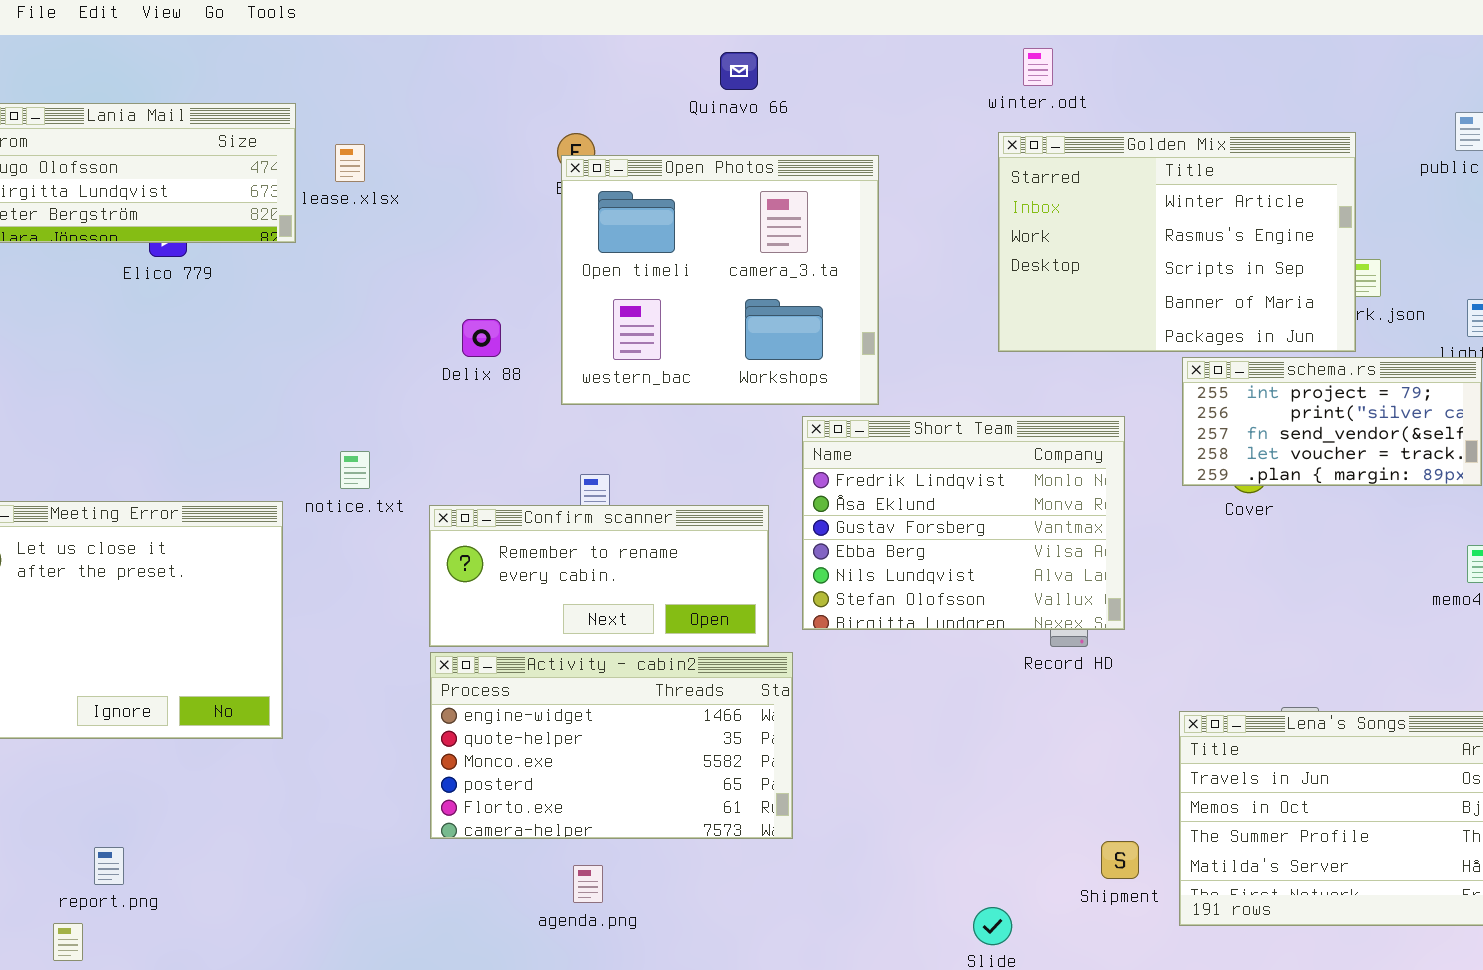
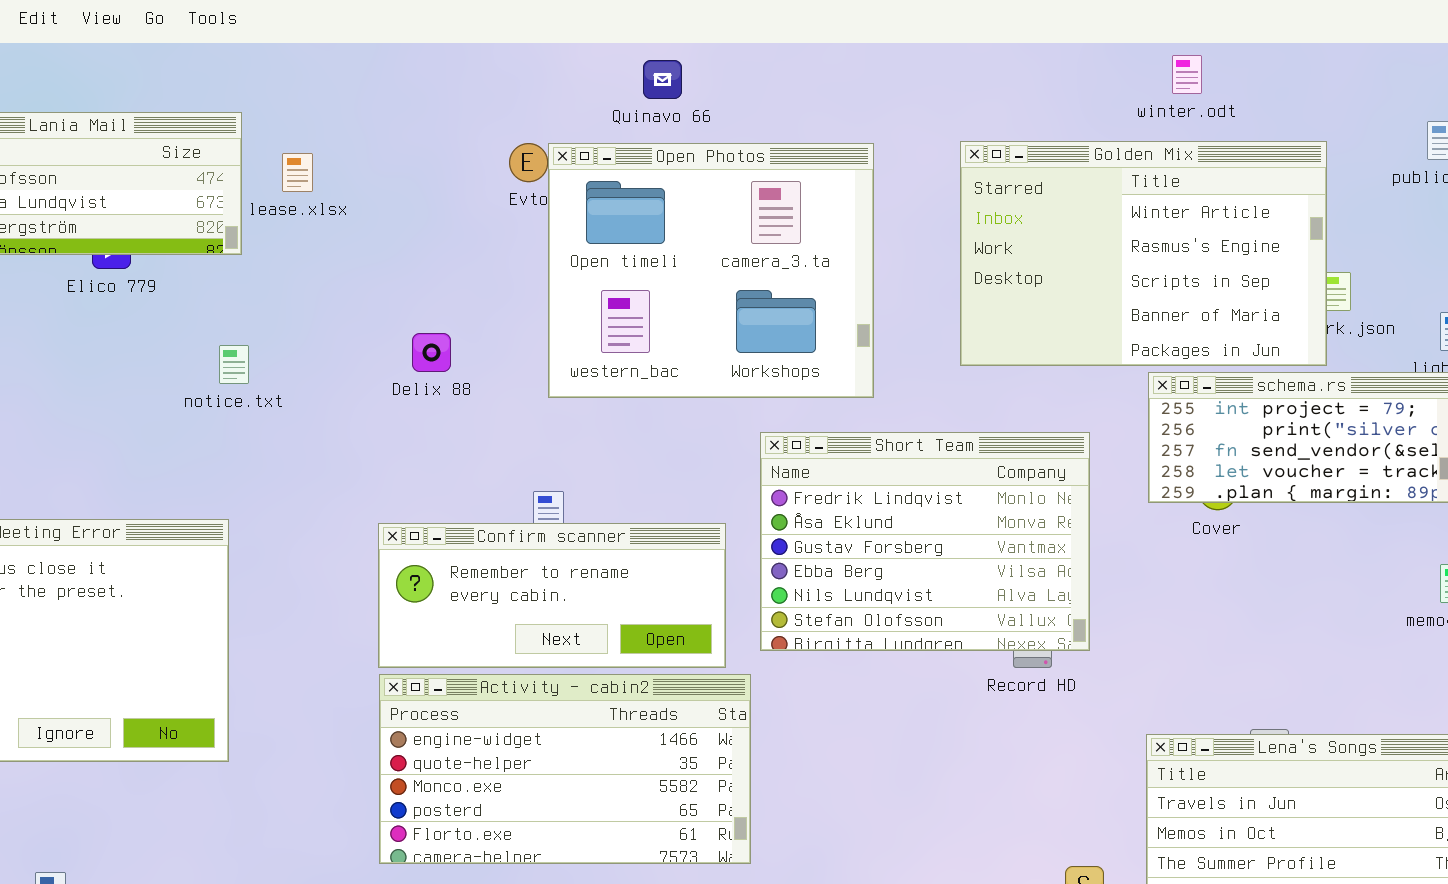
winter.odt: [1023,48,1053,86] -> [1172,55,1202,94], moved
Quinavo 66: [720,52,758,90] -> [643,60,682,99], moved
Open Photos: [561,155,879,405] -> [548,143,874,398], moved
notice.txt: [340,451,370,489] -> [219,345,249,384], moved

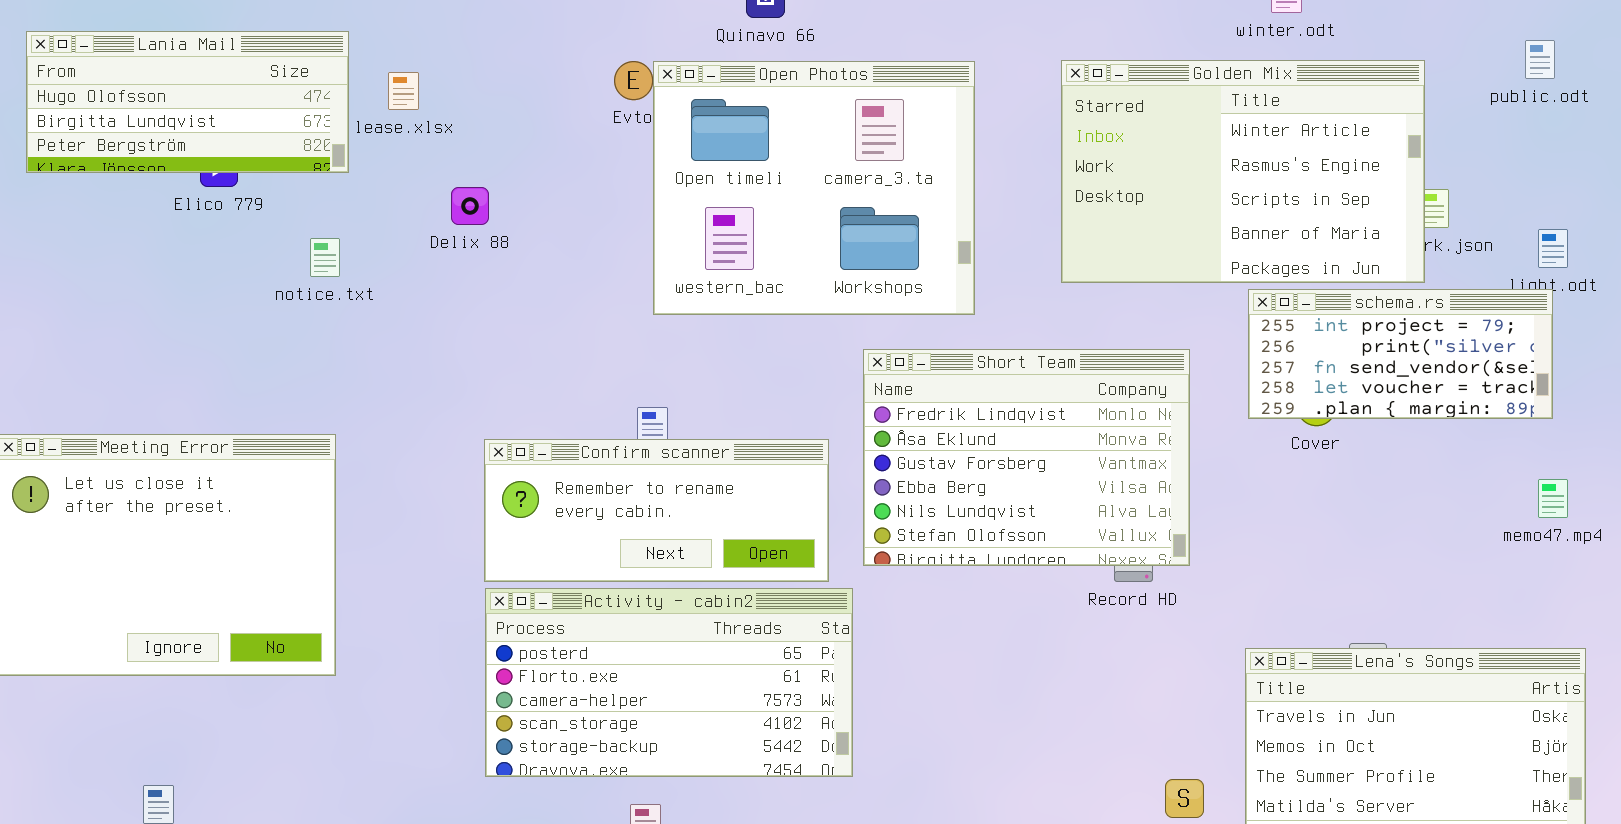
Delix 88: [412,333,451,372] -> [451,187,489,225], moved
notice.txt: [219,345,249,384] -> [310,238,340,277], moved
Activity - cabin2: [379,674,751,864] -> [485,588,853,777], scrolled down 3 rows

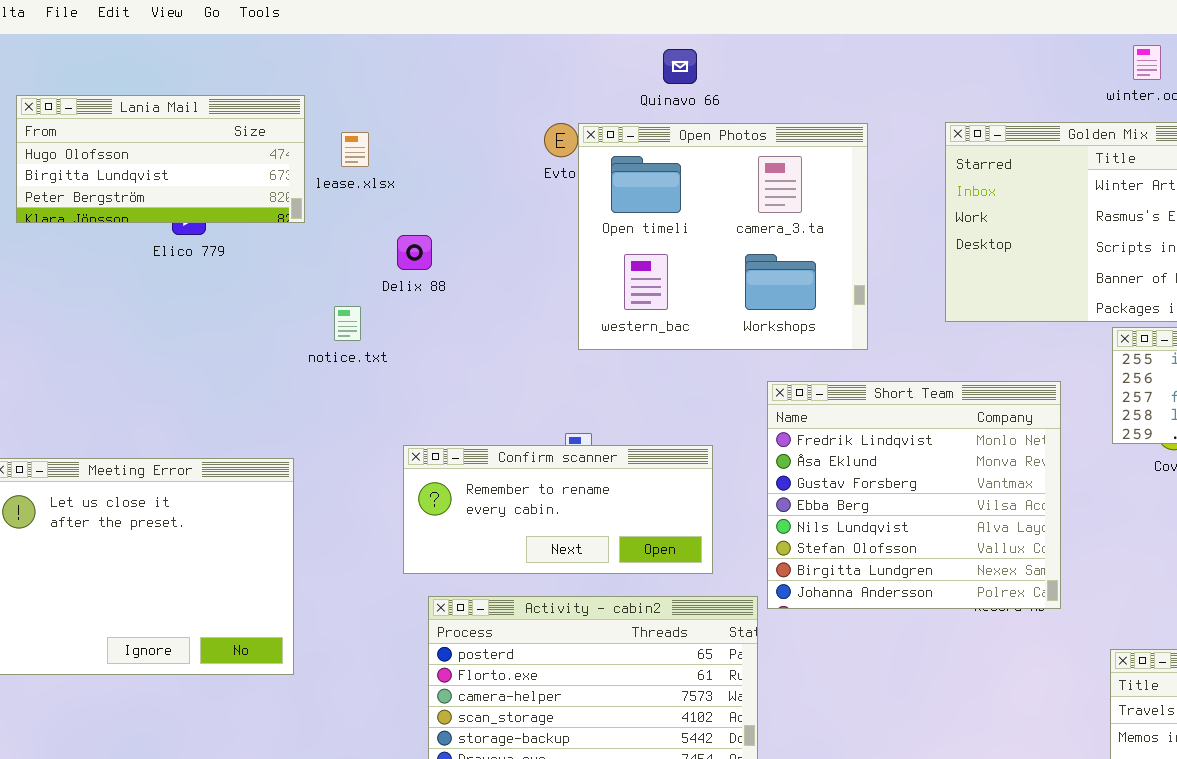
notice.txt: [310,238,340,277] -> [334,306,361,341], moved
Short Team: [863,349,1190,566] -> [767,381,1061,609], resized
Confirm scanner: [484,439,829,582] -> [403,445,713,574], moved

